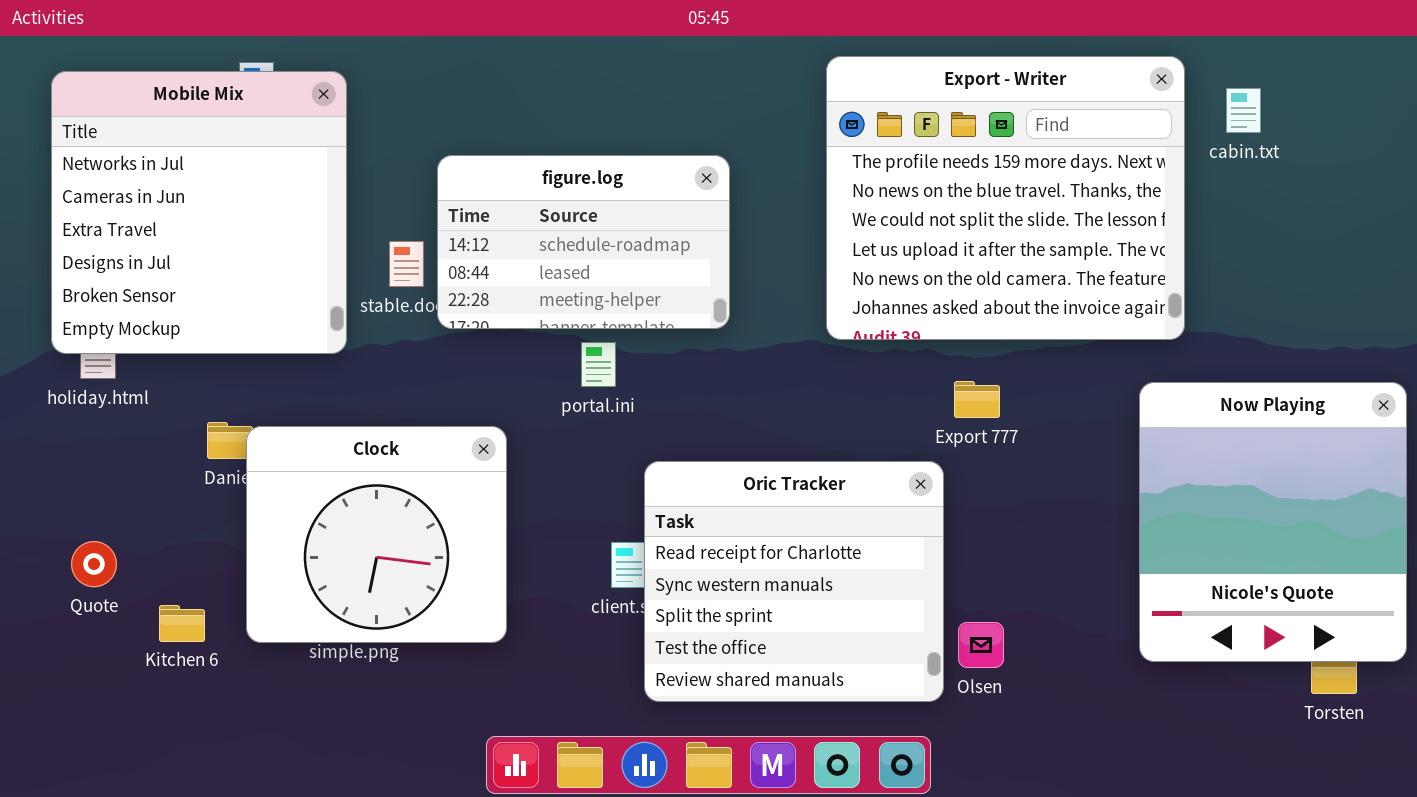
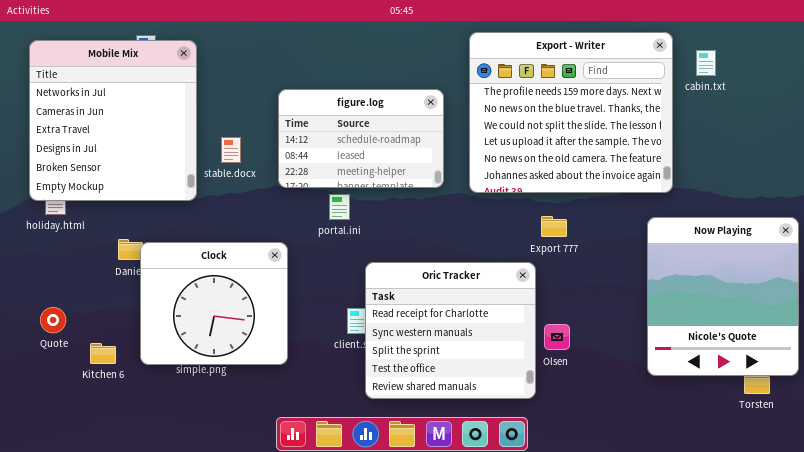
figure.log: [437,155,730,329] -> [278,89,444,188], moved
Olsen: [958,622,1004,668] -> [544,324,570,350], moved

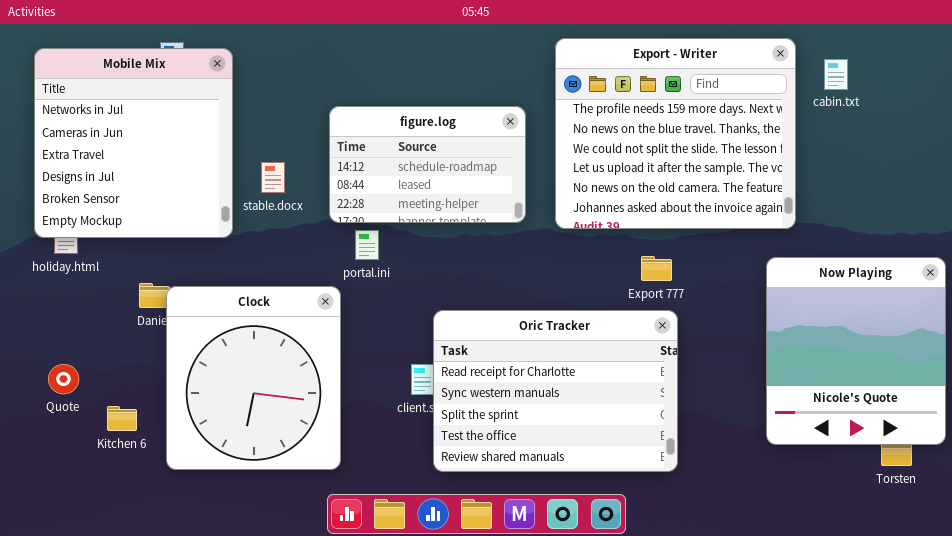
portal.ini: [329,194,350,220] -> [355,230,379,260], moved
Clock: [140,242,288,365] -> [166,286,341,470], resized
Oric Tracker: [365,262,536,399] -> [433,310,678,472], resized

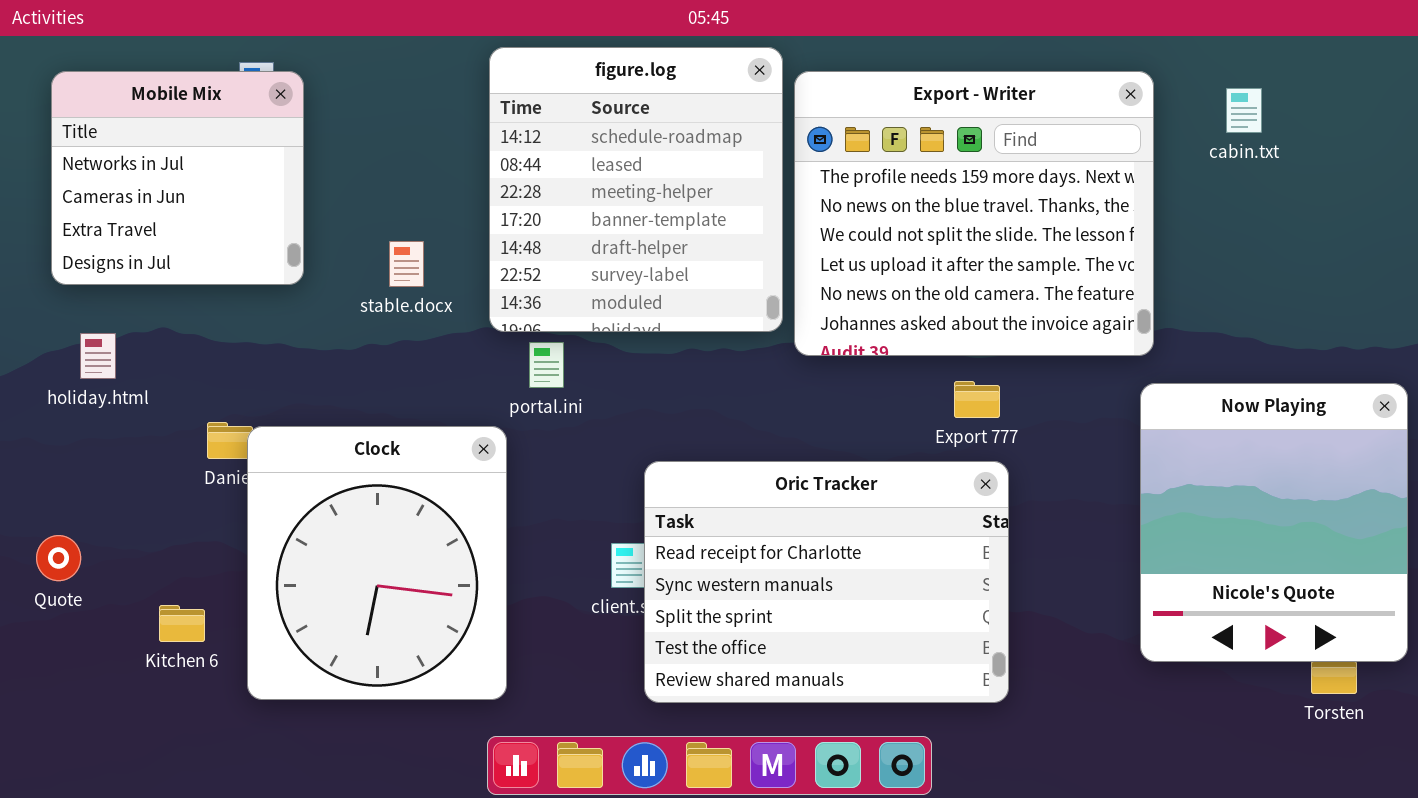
Export - Writer: [555,38,796,229] -> [794,71,1154,356], moved
Mobile Mix: [34,48,233,238] -> [51,71,304,285], resized
figure.log: [329,106,526,223] -> [489,47,783,332], resized
Quote: [48,364,79,394] -> [36,535,81,581], moved

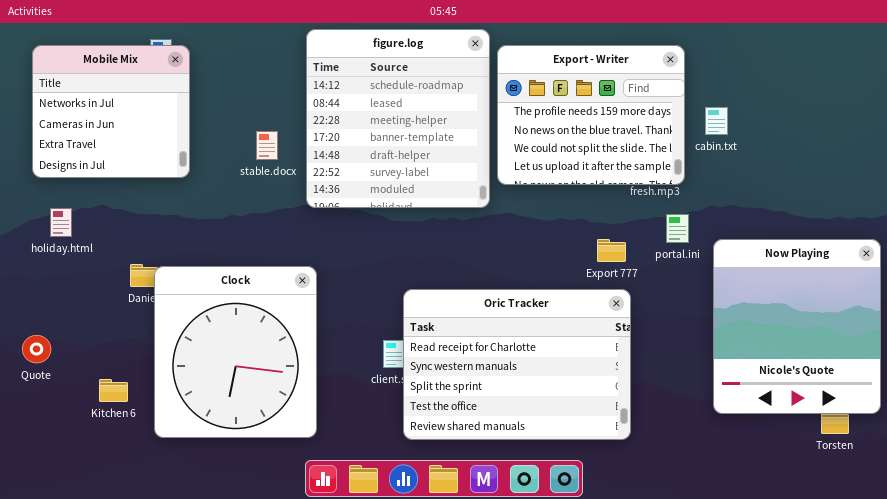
Export - Writer: [794,71,1154,356] -> [497,45,685,185], resized
cabin.txt: [1226,88,1262,133] -> [705,107,728,135], moved
stable.docx: [389,241,424,287] -> [256,131,278,160], moved
portal.ini: [529,342,564,388] -> [666,214,689,243], moved

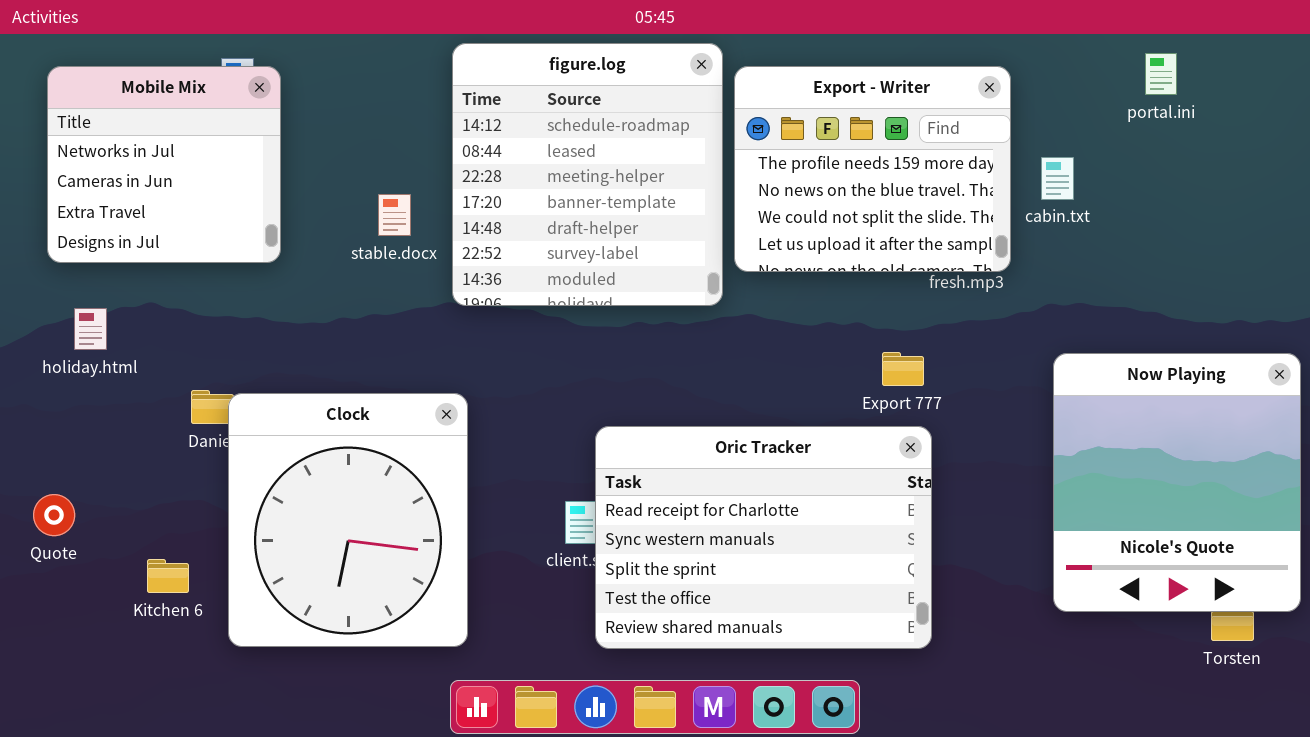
portal.ini: [666,214,689,243] -> [1145,53,1177,95], moved

